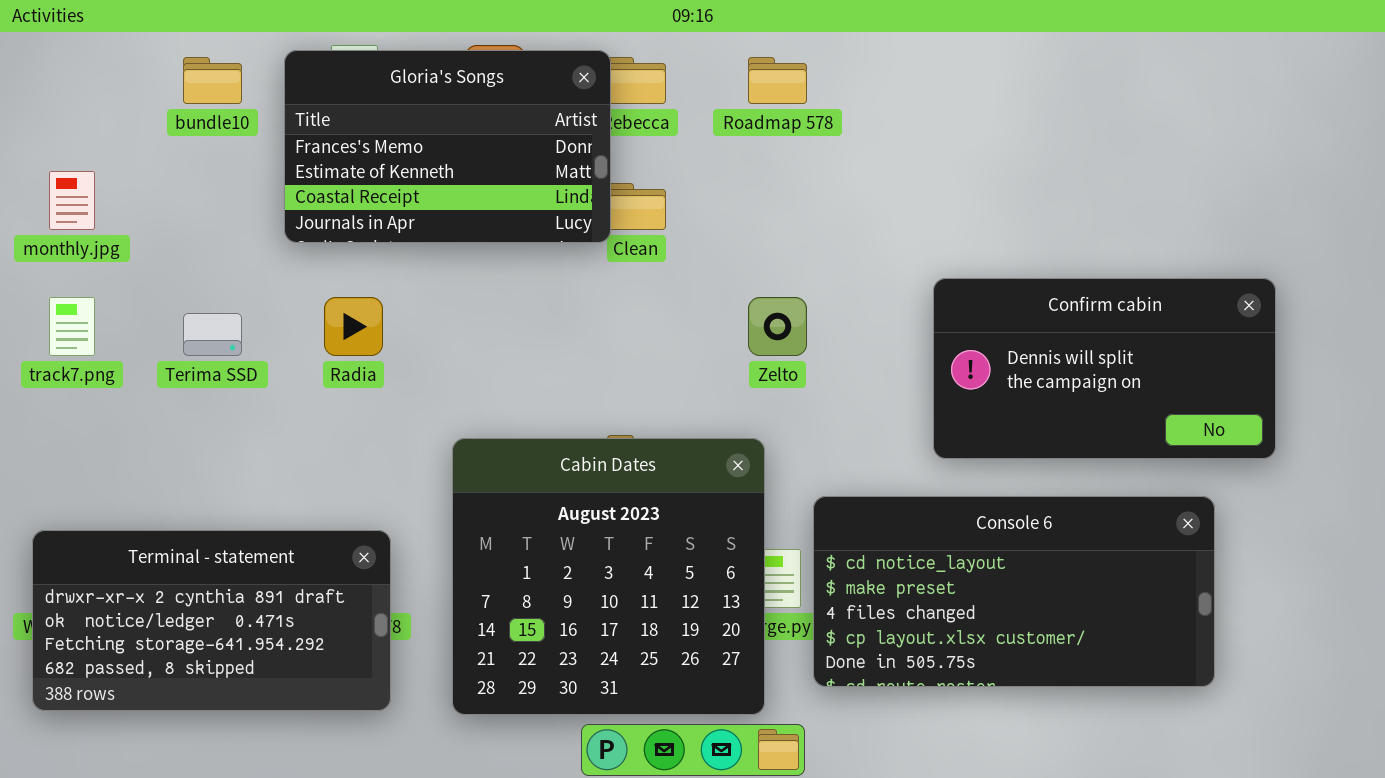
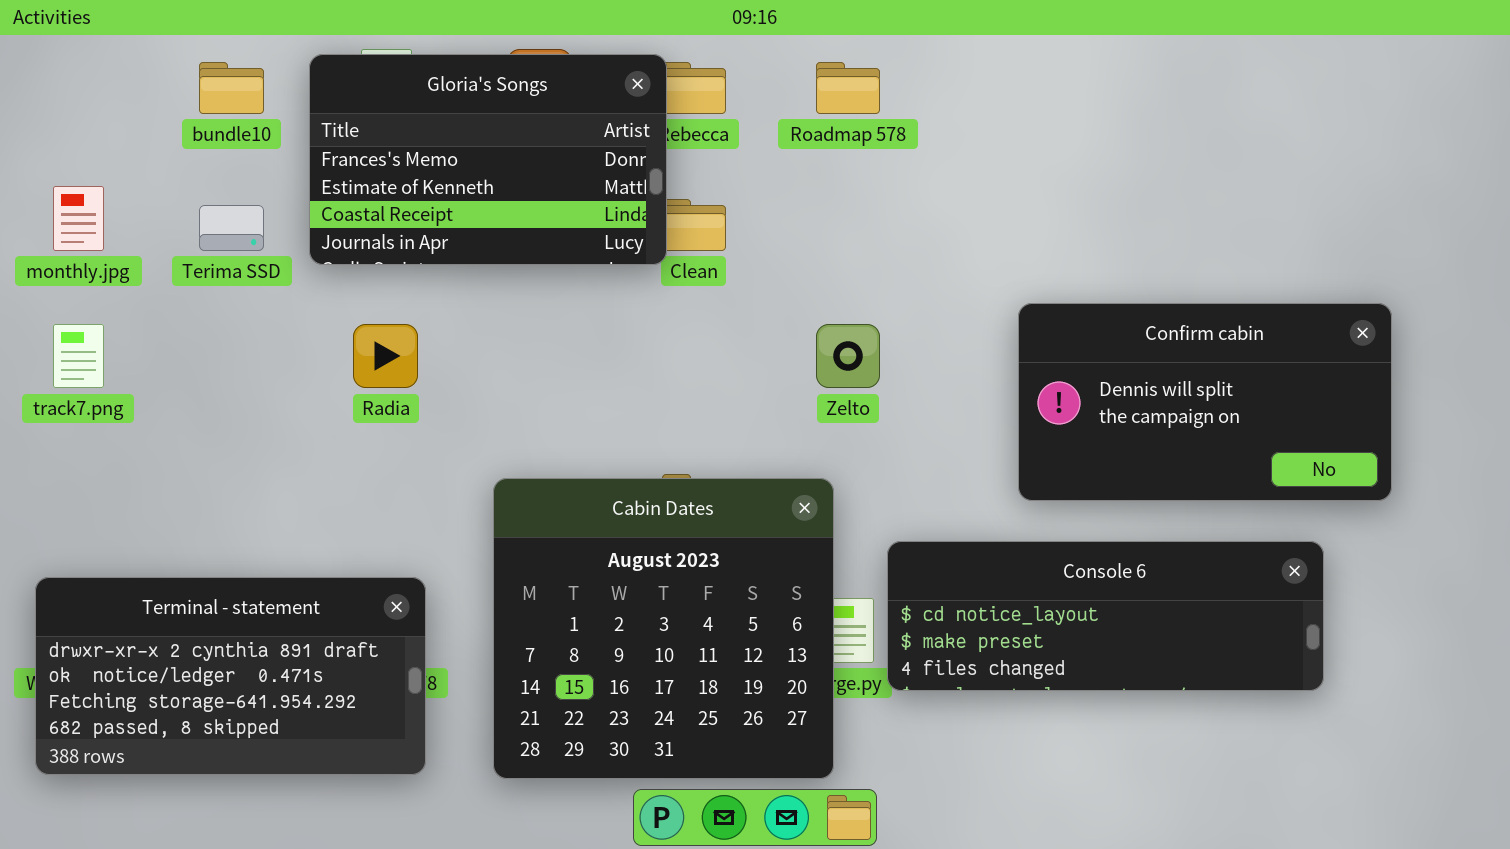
Terima SSD: [183,313,242,356] -> [199,205,264,251], moved
Console 6: [813,496,1215,687] -> [887,541,1324,691], resized

